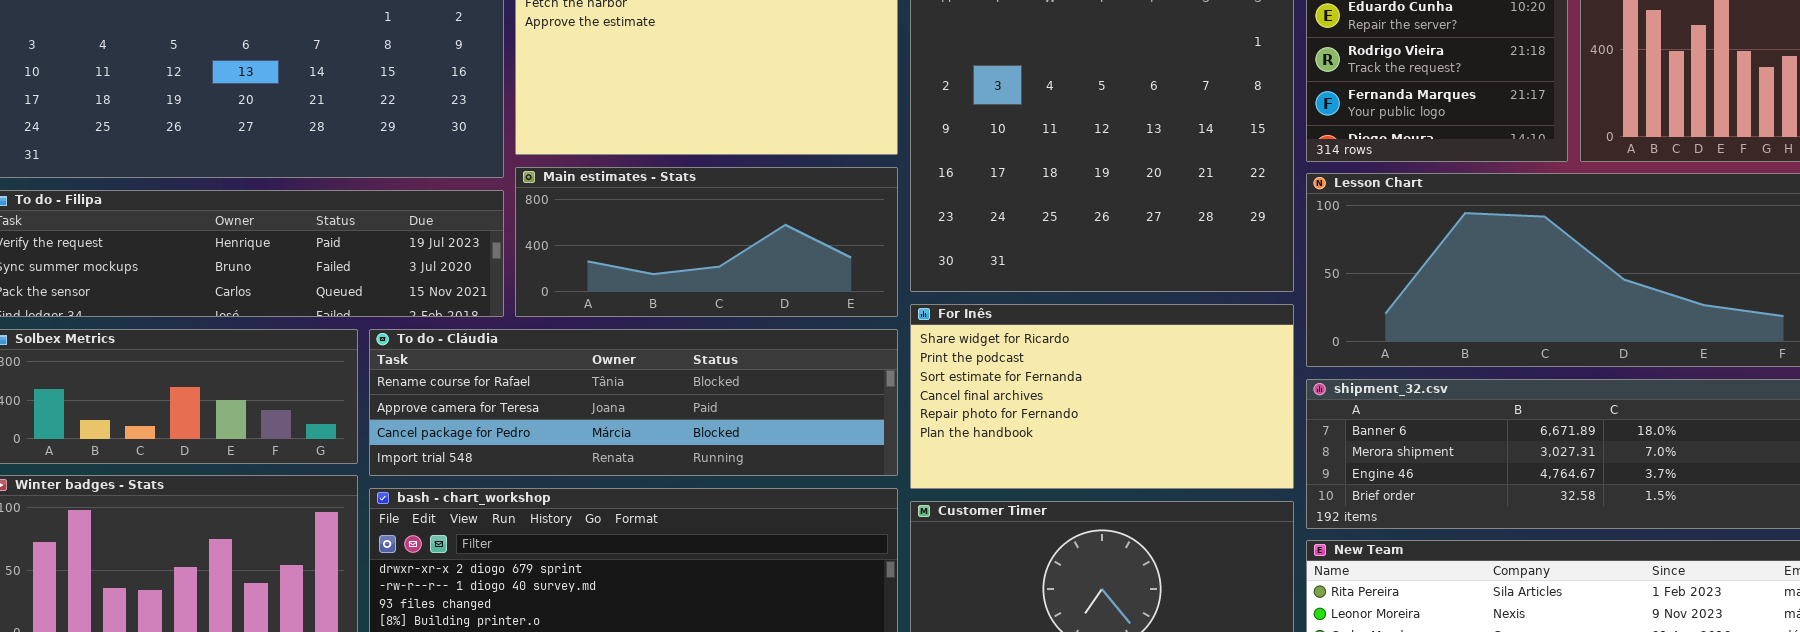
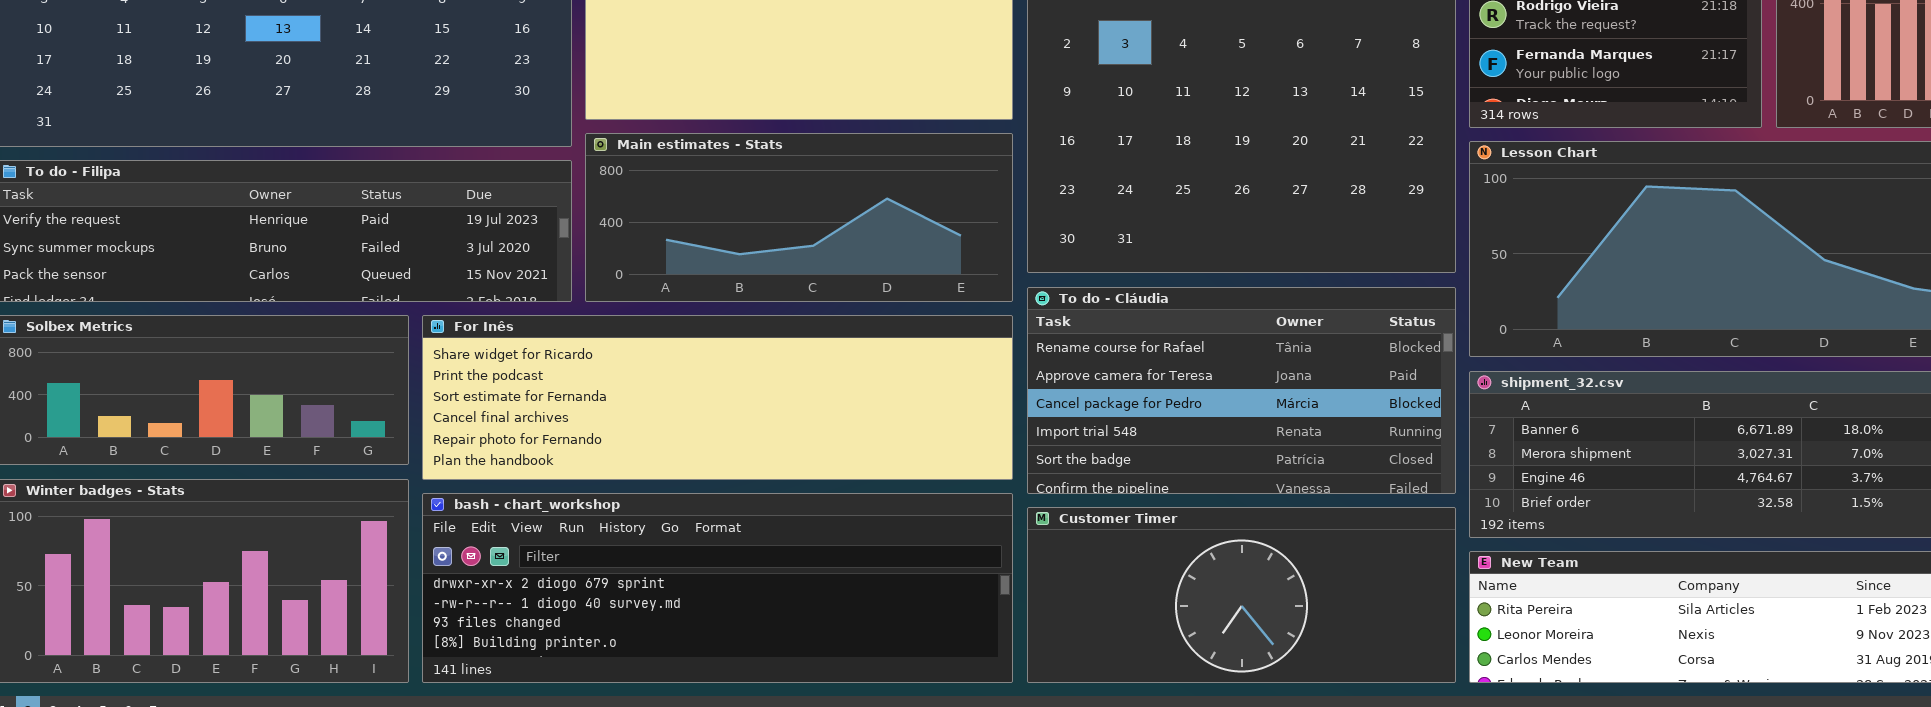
For Inês: [910,304,1294,489] -> [422,315,1013,480], moved, resized
To do - Cláudia: [369,329,898,476] -> [1027,287,1456,494], moved, resized

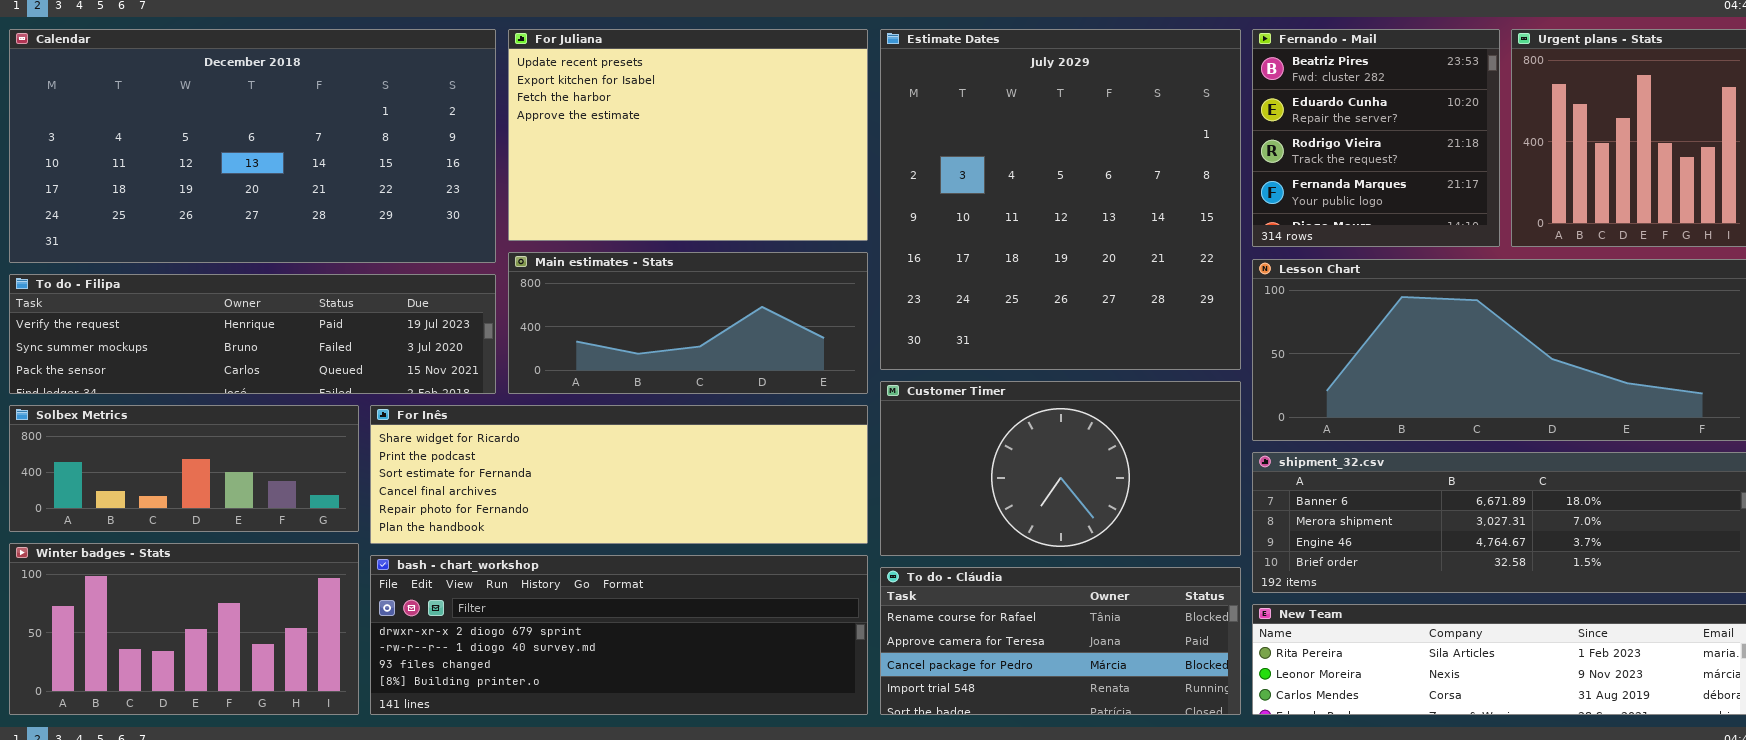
To do - Cláudia: [1027,287,1456,494] -> [880,567,1241,715], moved, resized
Customer Timer: [1027,507,1456,683] -> [880,381,1241,556], moved, resized

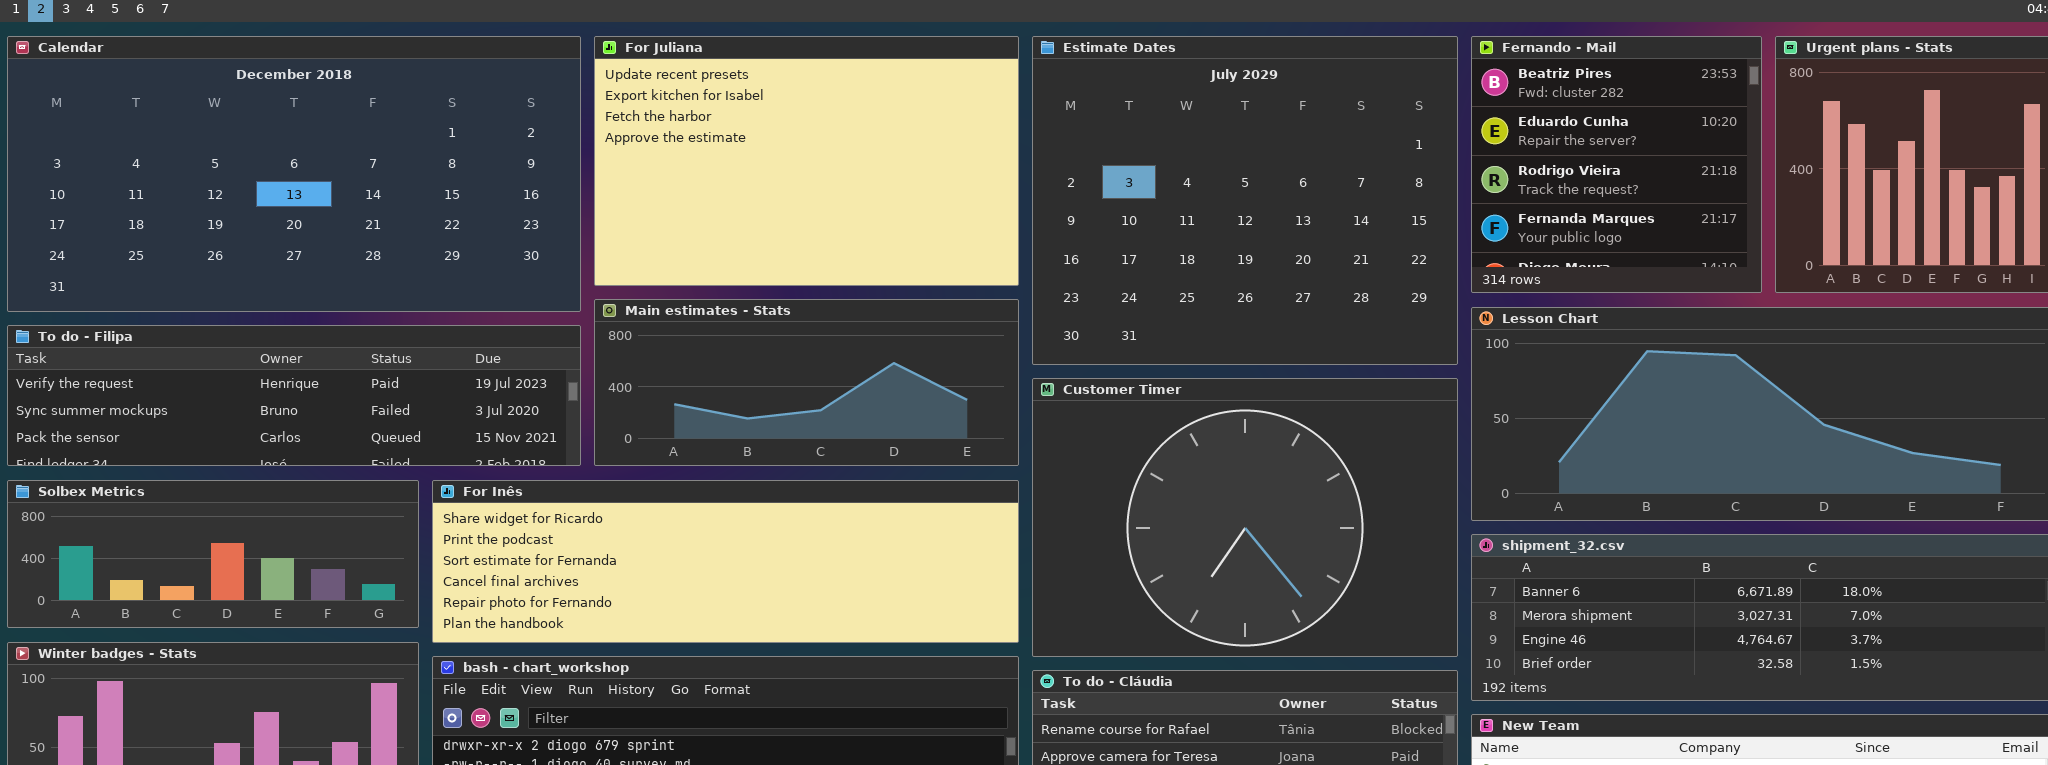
Estimate Dates: [880,29,1241,370] -> [1032,36,1458,365], resized
Customer Timer: [880,381,1241,556] -> [1032,378,1458,657], resized

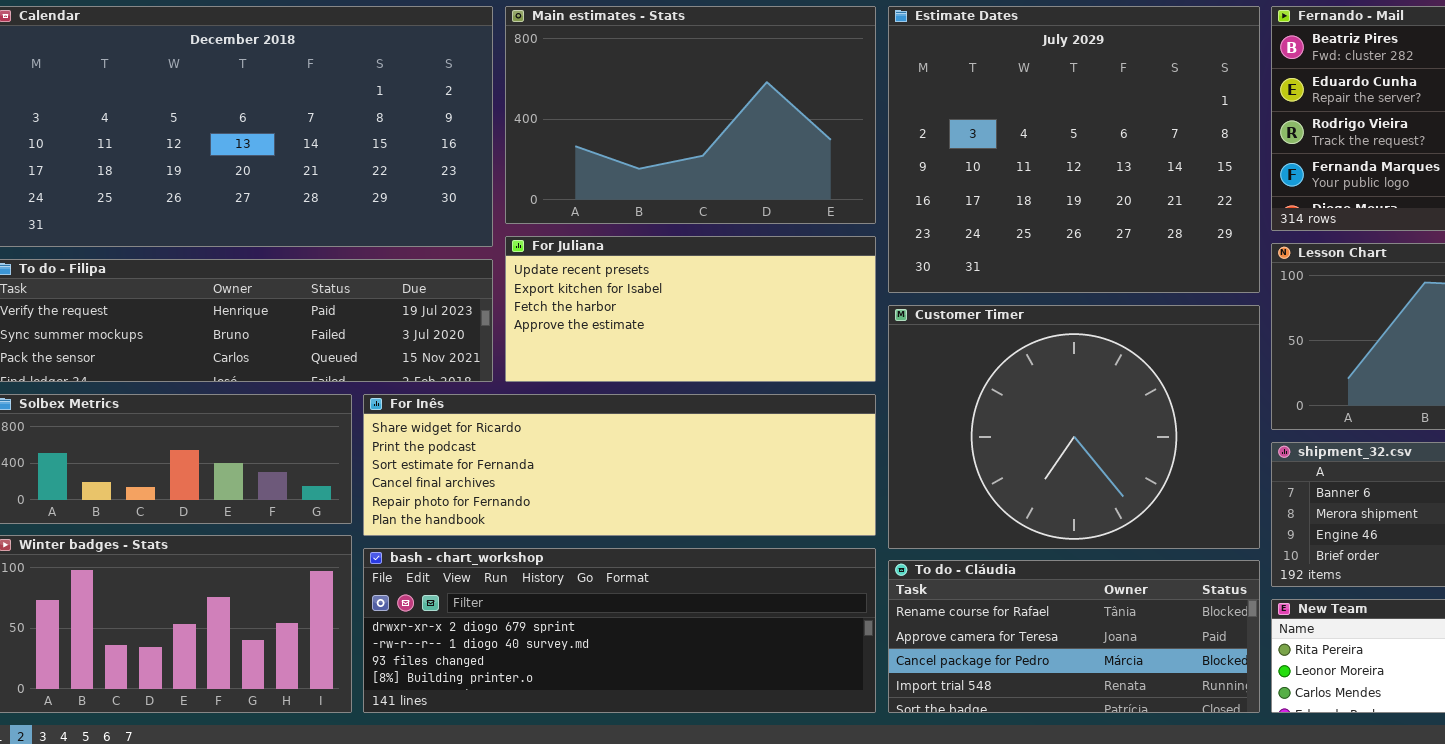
For Juliana: [594,36,1019,286] -> [505,236,876,382], moved, resized
Main estimates - Stats: [594,299,1019,466] -> [505,6,876,224], moved, resized

